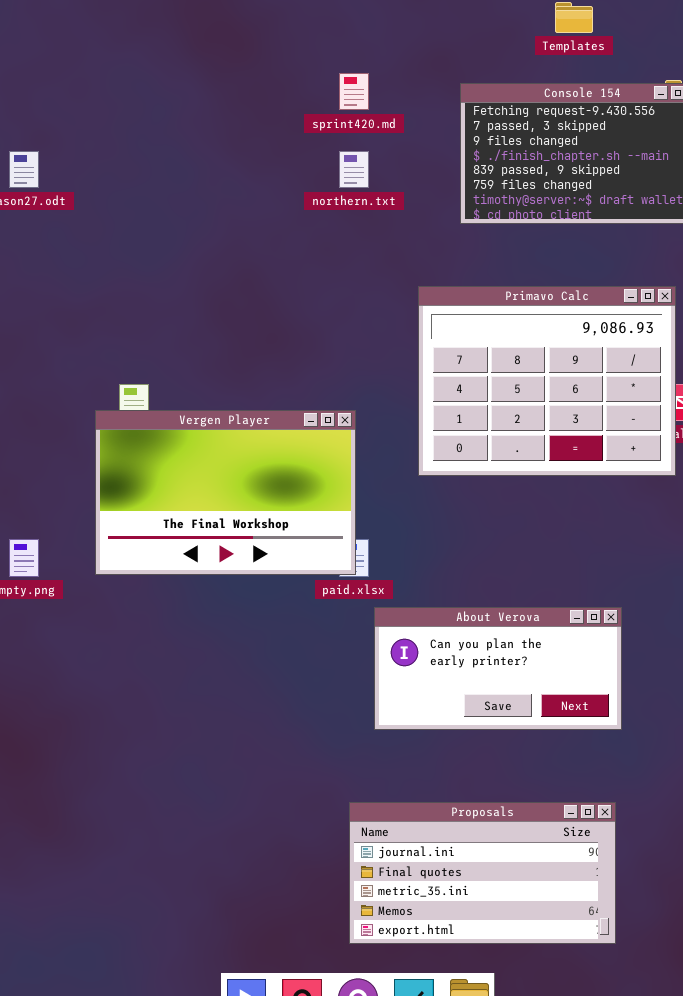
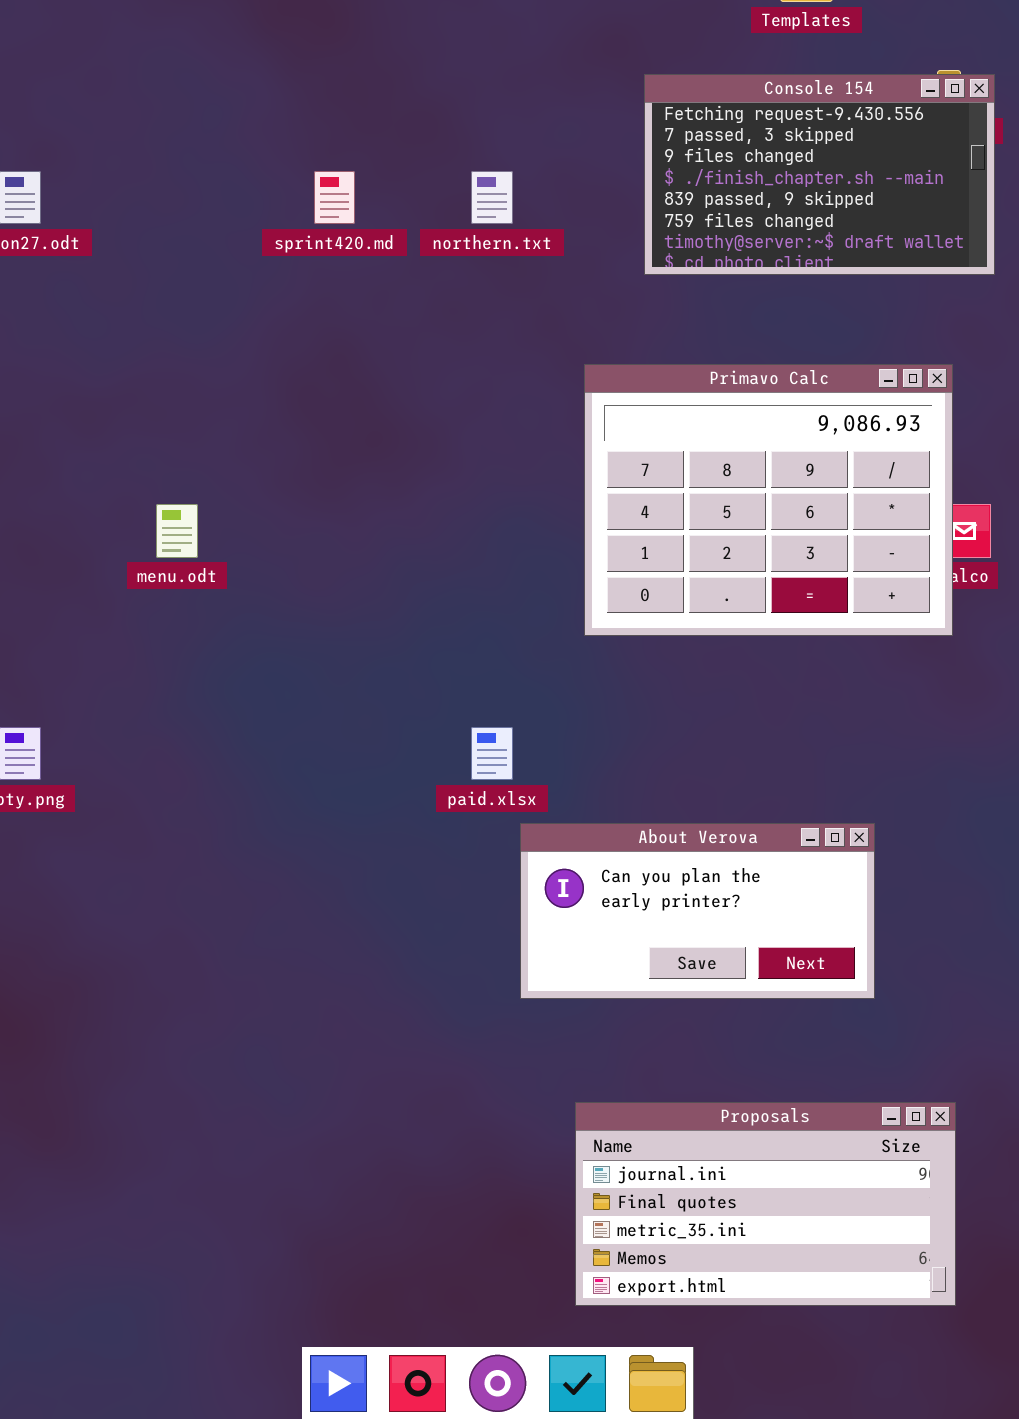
sprint420.md: [339,73,369,110] -> [314,171,355,224], moved
Vergen Player: [95,410,356,575] -> none, closed
Proposals: [349,802,616,944] -> [575,1102,956,1306], moved

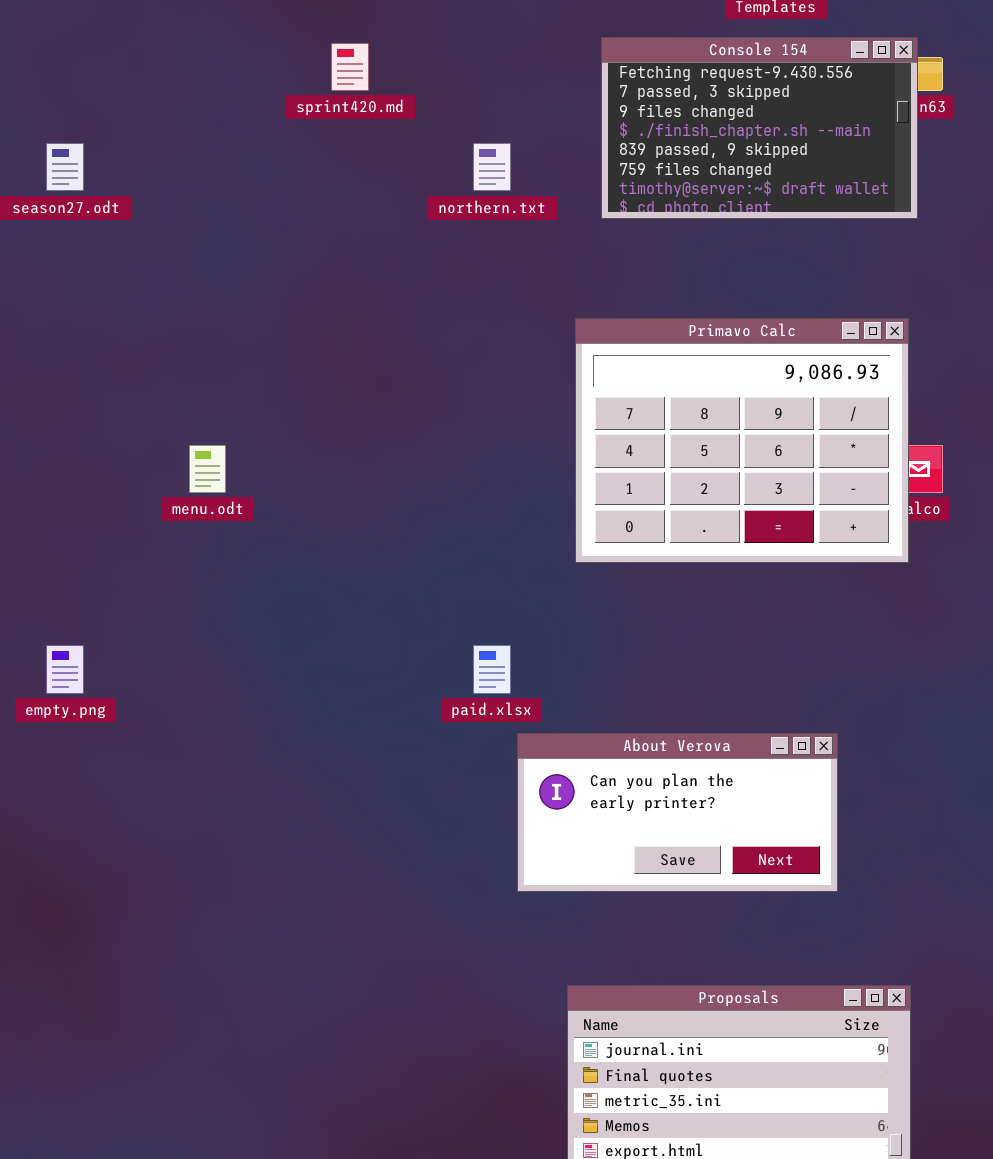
Console 154: [644,74,995,275] -> [601,37,918,219], moved
sprint420.md: [314,171,355,224] -> [331,43,369,91], moved

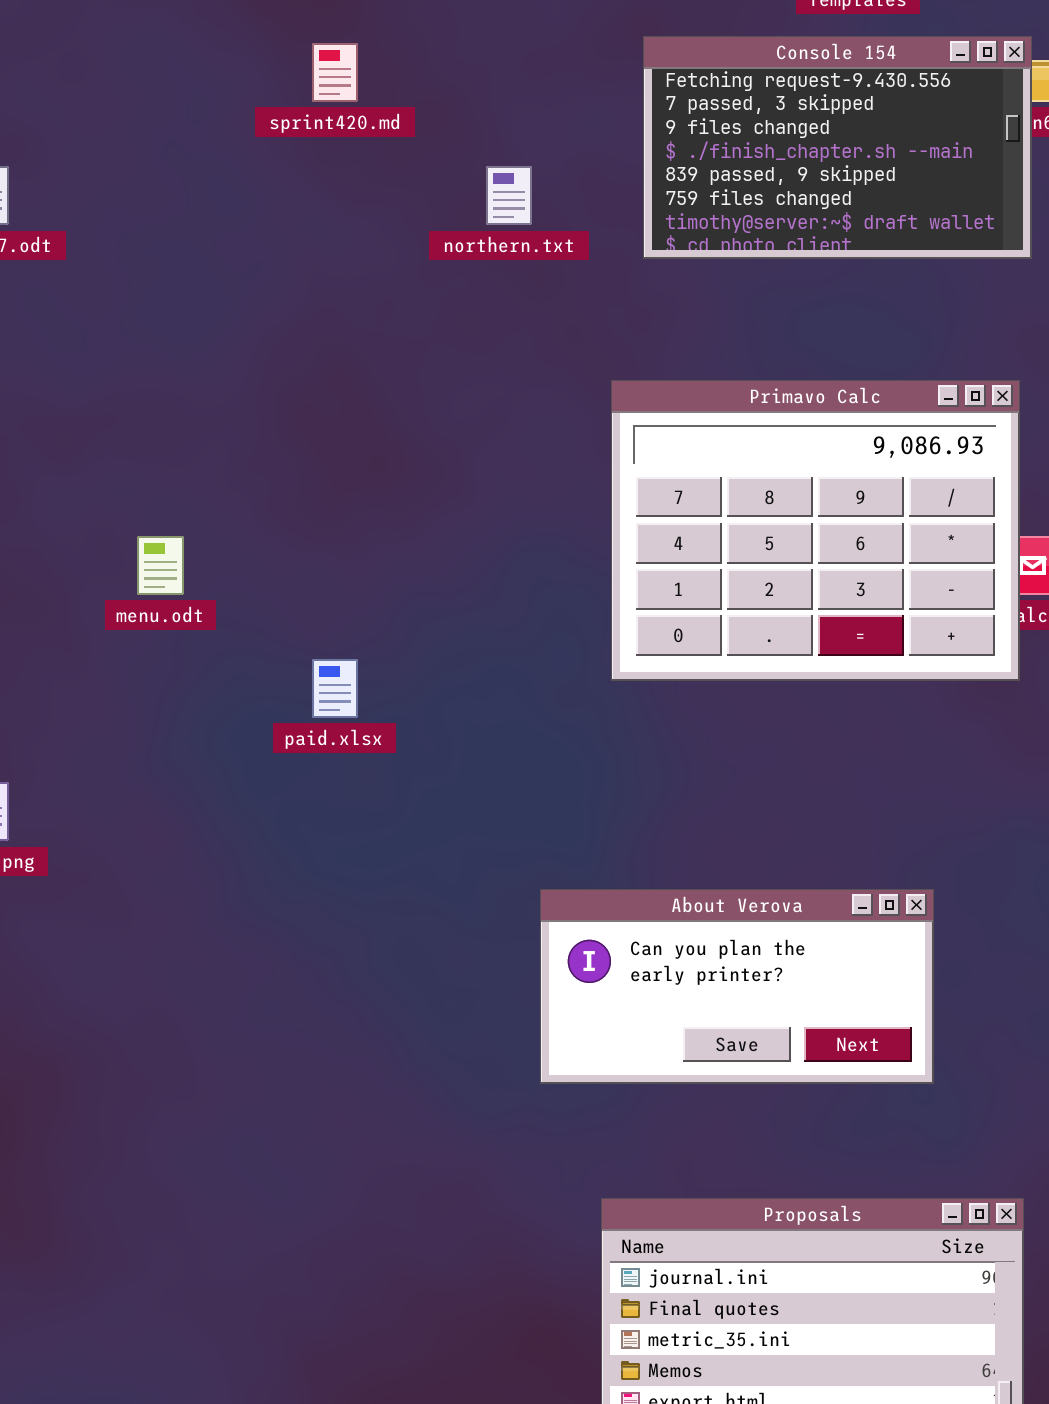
paid.xlsx: [473,645,511,694] -> [312,659,358,718], moved

